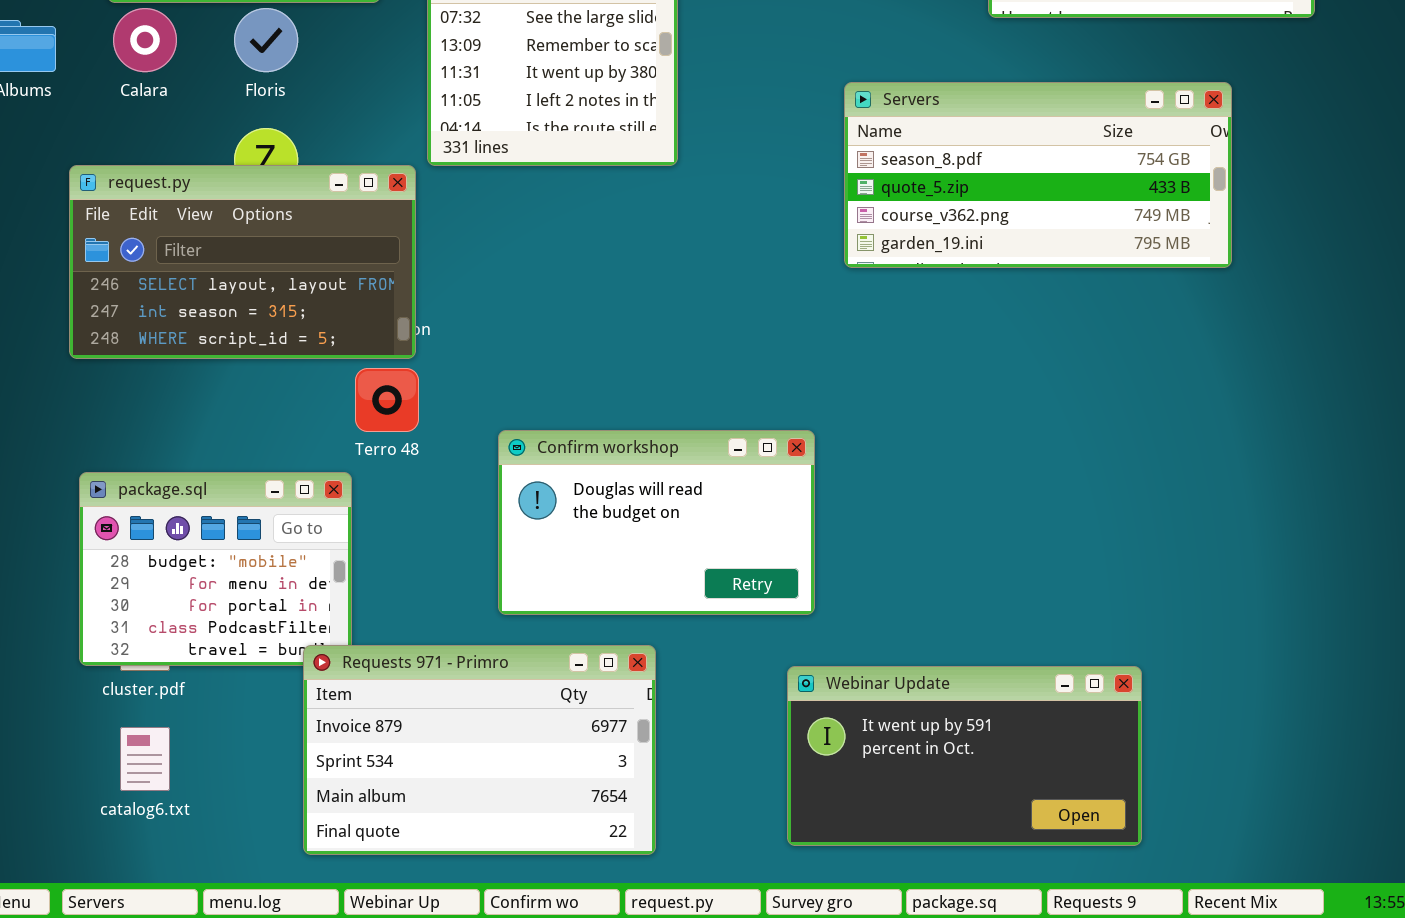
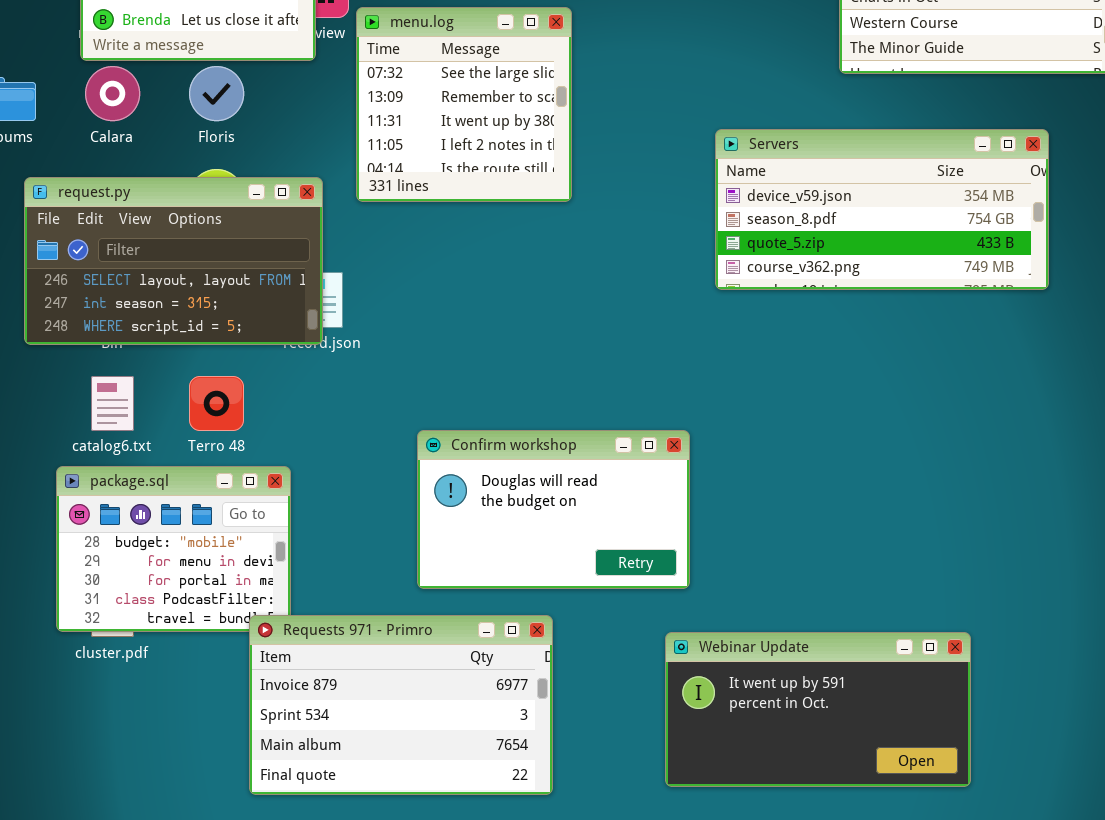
Servers: [844,82,1232,268] -> [715,129,1049,290], scrolled up 1 row
request.py: [69,165,416,359] -> [24,177,323,345], moved
Terro 48: [355,368,419,432] -> [189,376,244,431], moved
catalog6.txt: [120,727,170,791] -> [91,376,134,431], moved

